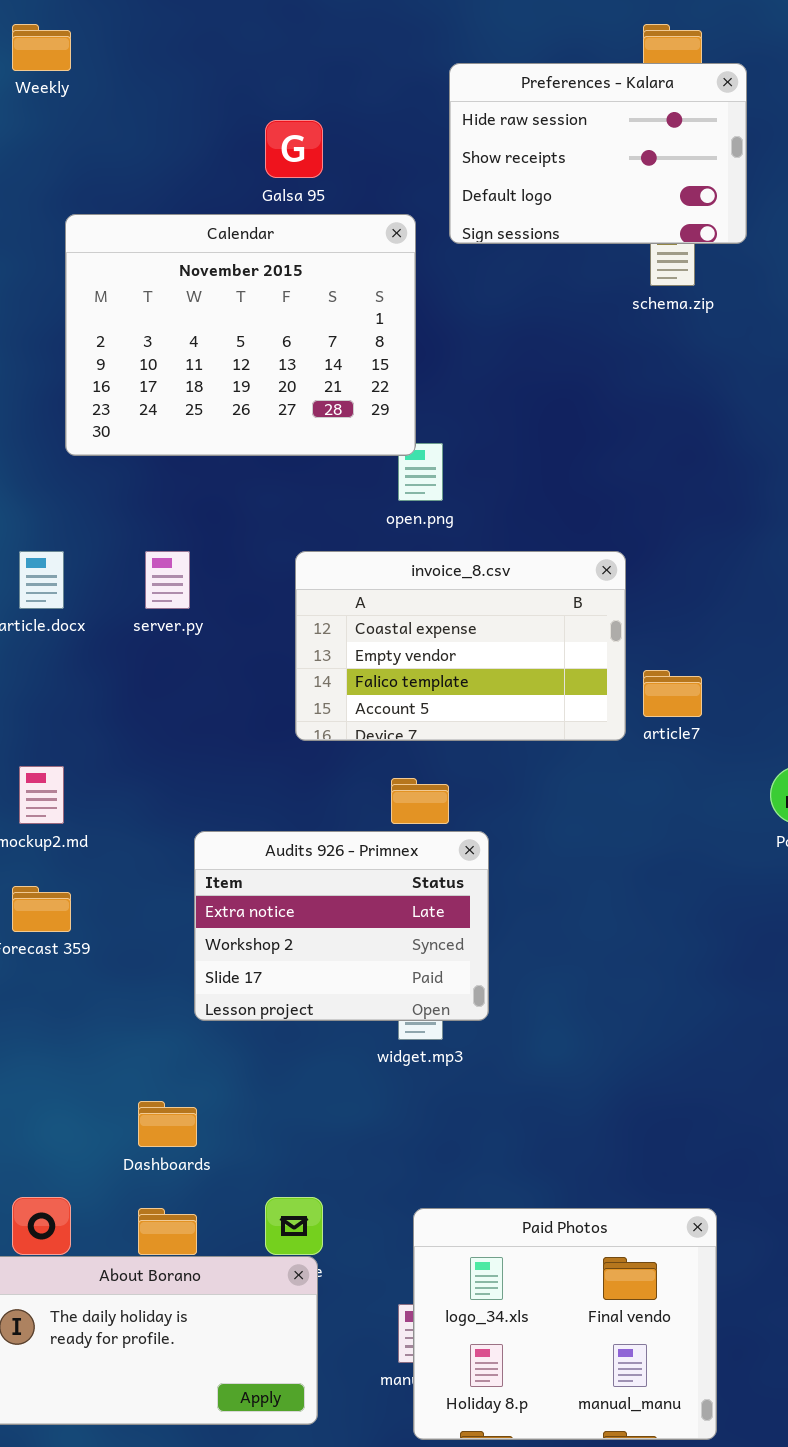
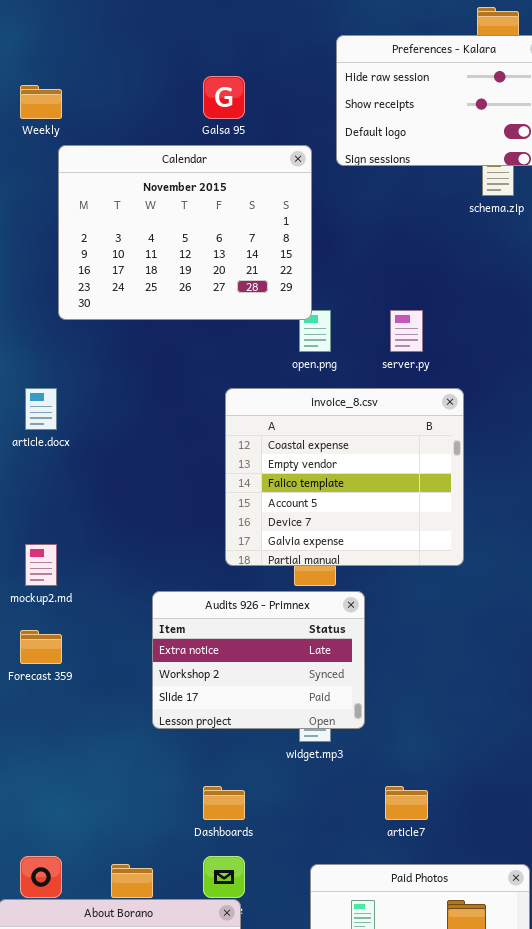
Weekly: [12,24,71,71] -> [20,85,62,119], moved
server.py: [145,551,190,609] -> [390,310,423,352], moved
invoice_8.csv: [295,551,626,741] -> [225,388,464,566], resized
article7: [643,670,702,717] -> [385,786,428,820], moved
Dashboards: [138,1101,197,1147] -> [203,786,245,820], moved

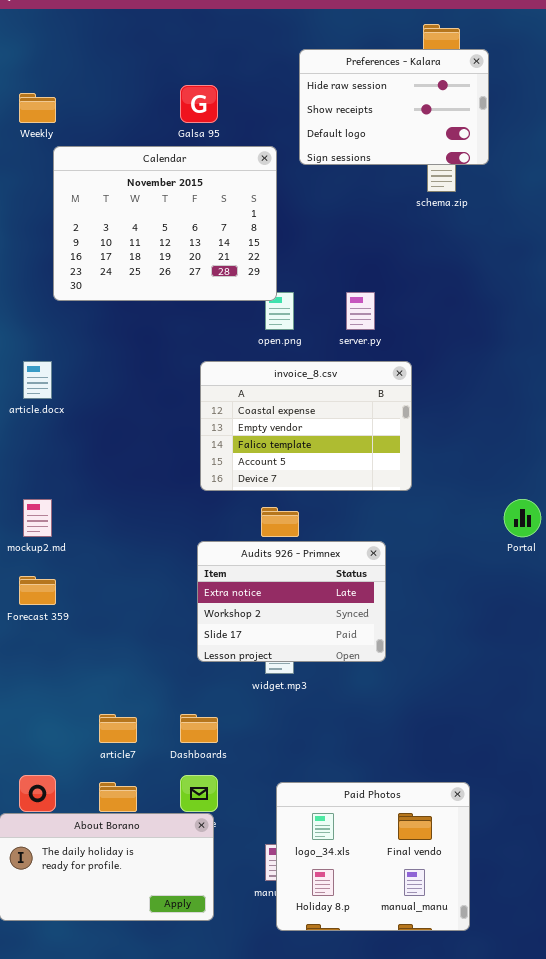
invoice_8.csv: [225,388,464,566] -> [200,361,412,491], resized
Audits 926 - Primnex: [152,591,365,729] -> [197,541,386,662], moved
article7: [385,786,428,820] -> [99,714,137,743], moved

